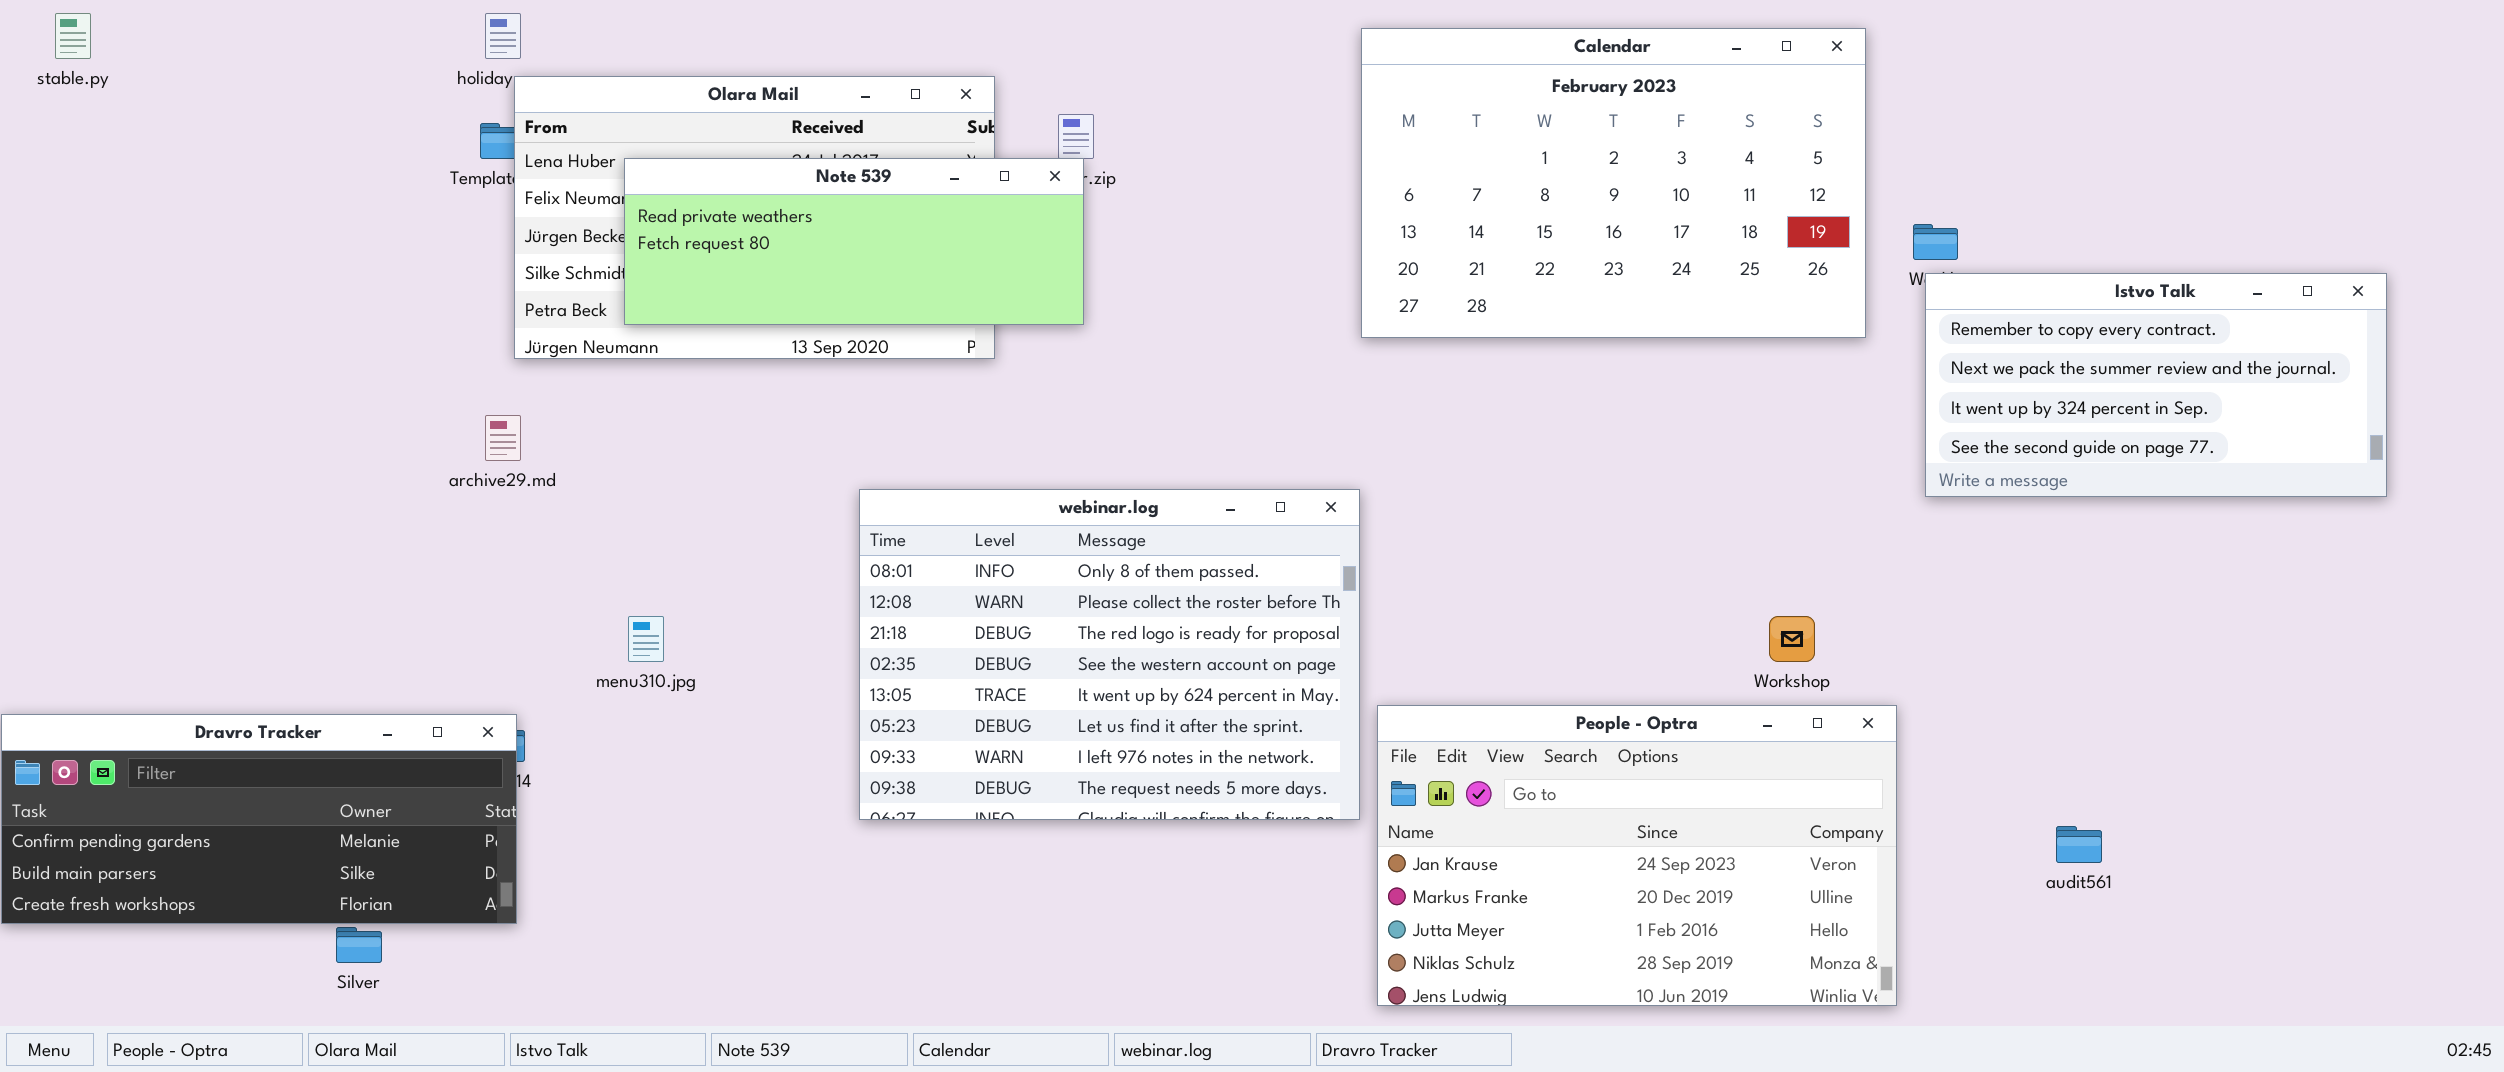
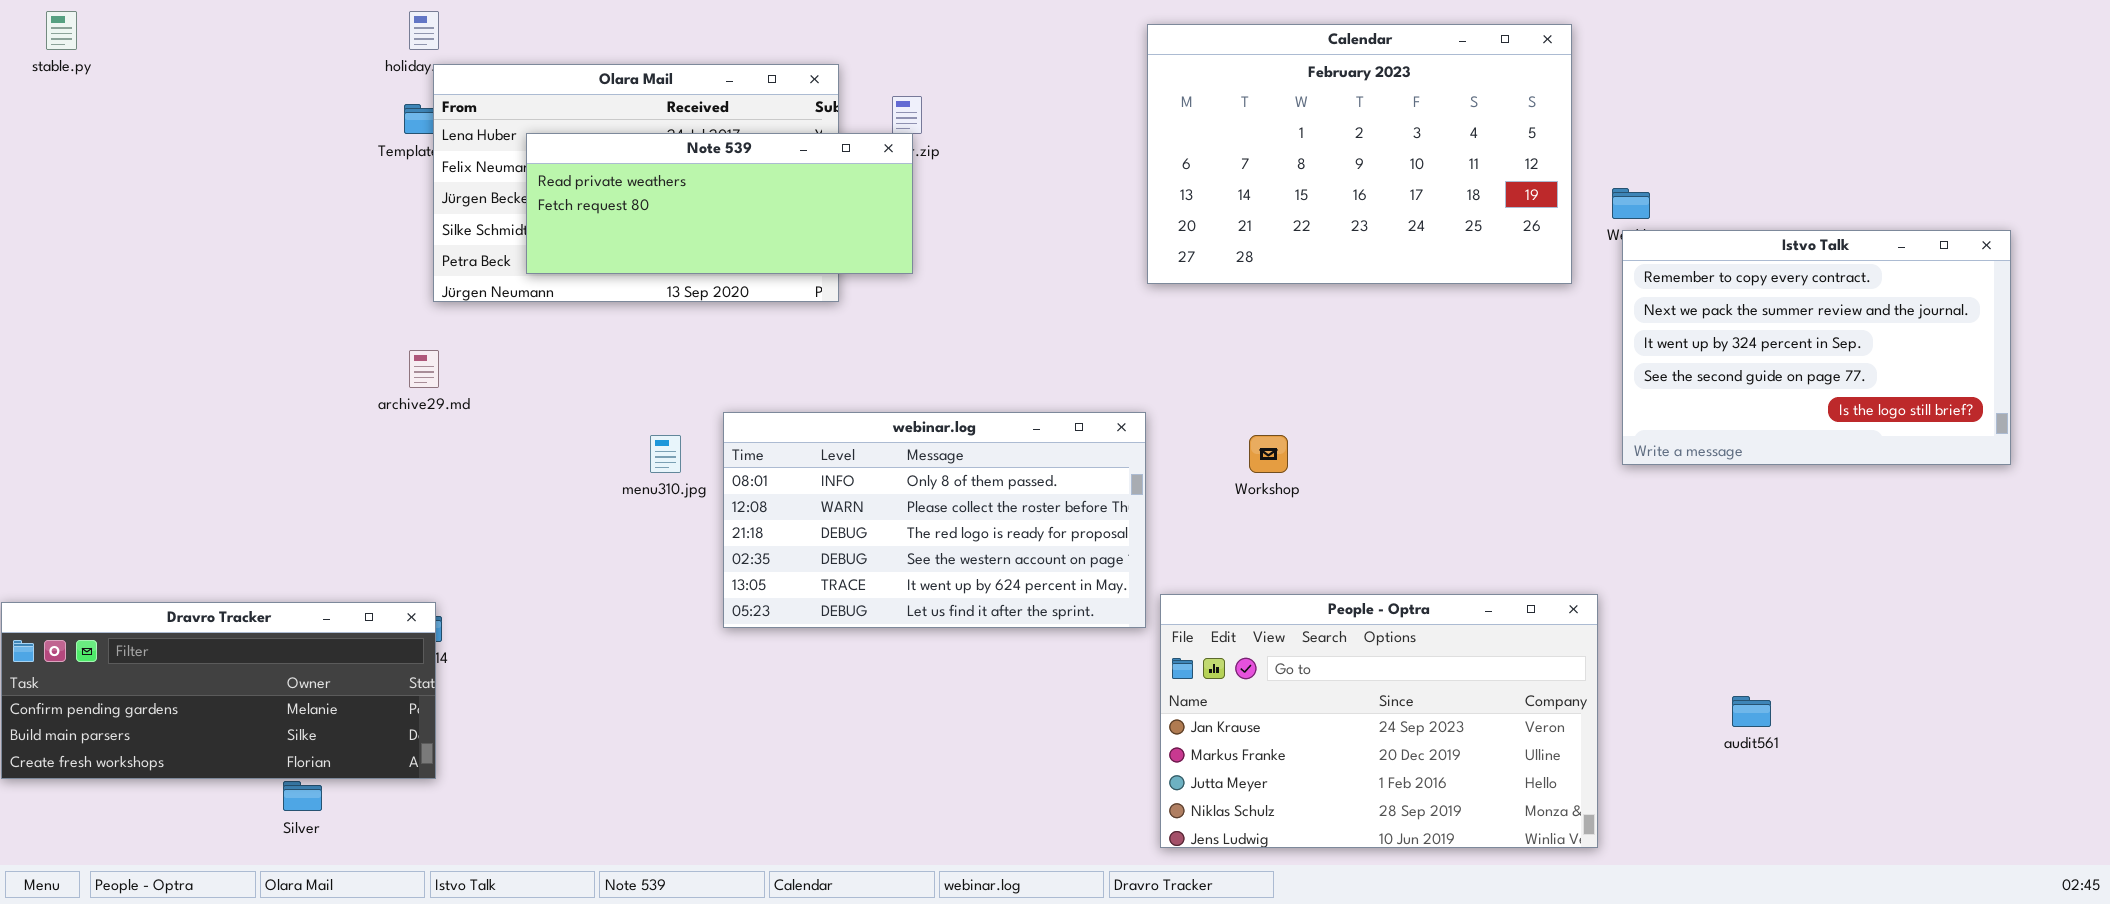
Istvo Talk: [1925,273,2387,497] -> [1622,230,2011,465], resized
webinar.log: [859,489,1360,820] -> [723,412,1146,628], resized
menu310.jpg: [628,616,664,662] -> [650,435,681,473], moved
Workshop: [1769,616,1815,662] -> [1249,435,1288,473], moved

